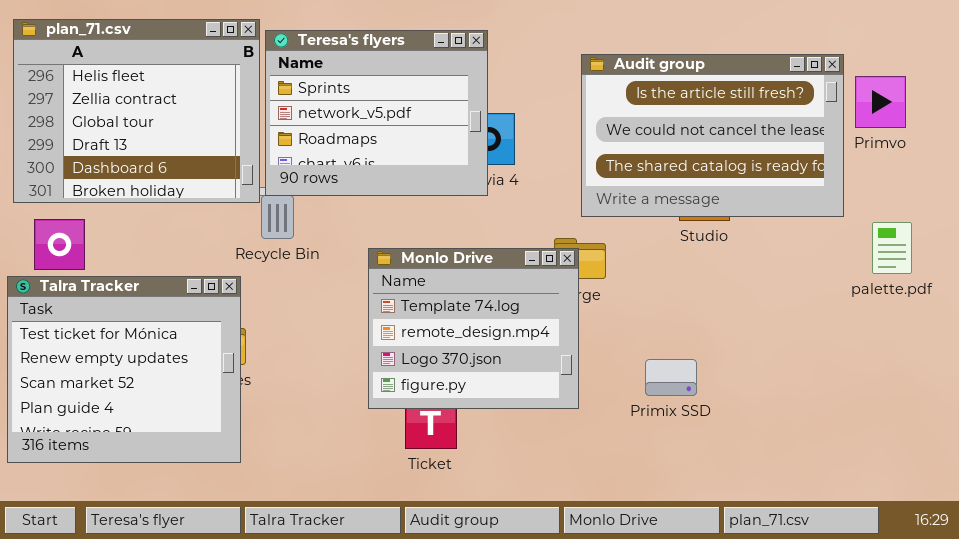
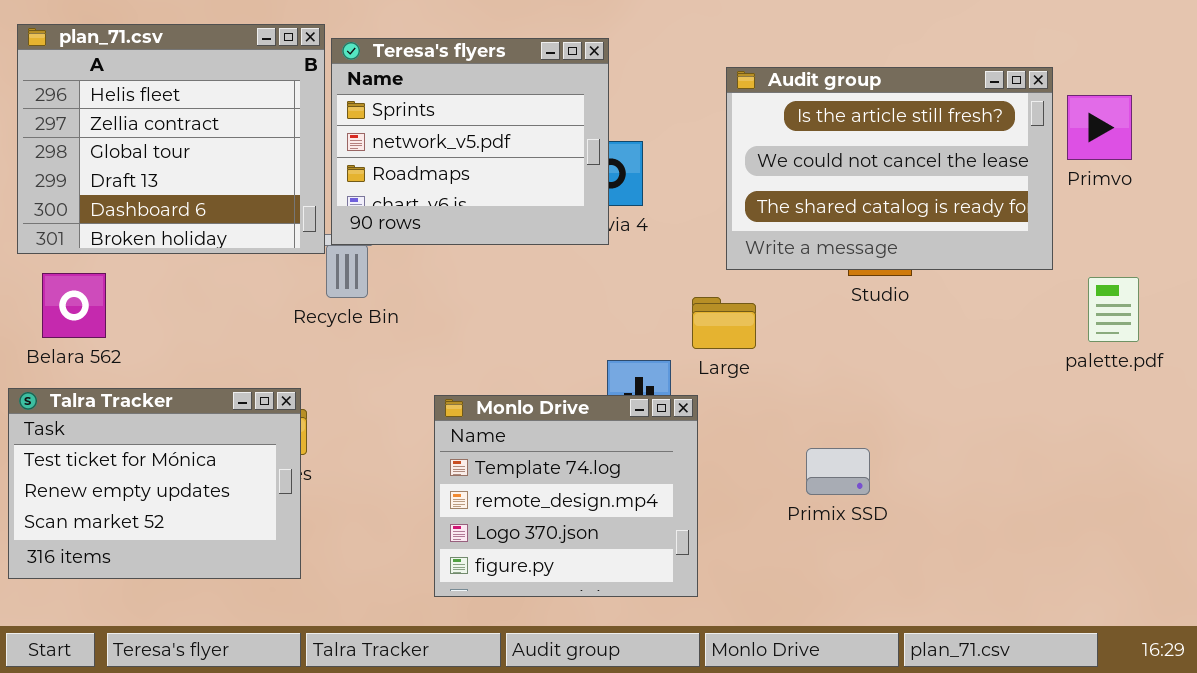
Monlo Drive: [368,248,579,409] -> [434,395,698,597], moved
Talra Tracker: [7,276,241,463] -> [8,388,301,579], resized

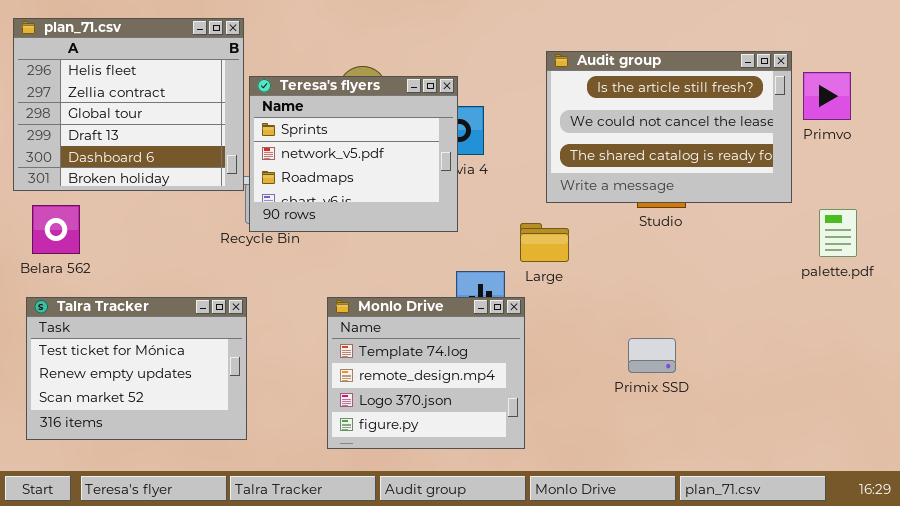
Teresa's flyers: [331,38,609,245] -> [249,76,458,232], moved
Talra Tracker: [8,388,301,579] -> [26,297,247,440], moved
Primix SSD: [806,448,870,495] -> [628,338,676,373], moved

